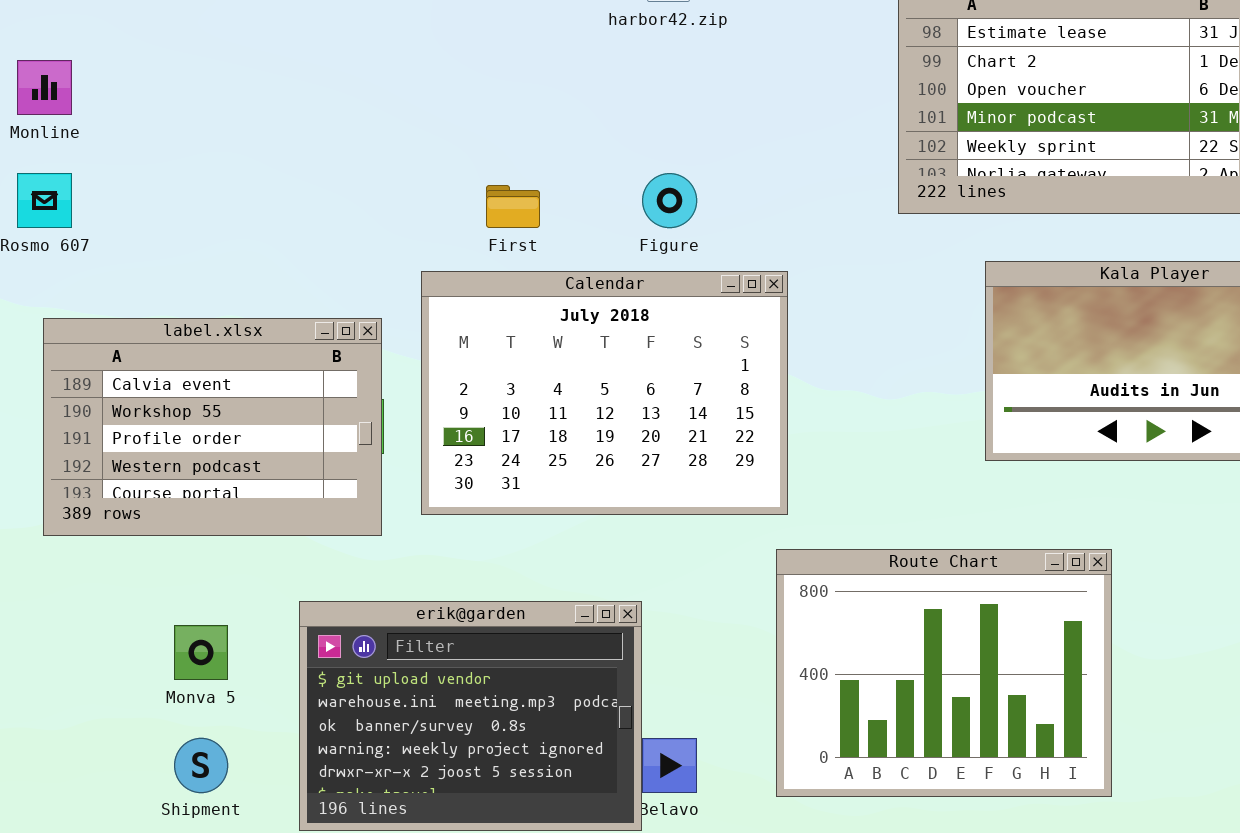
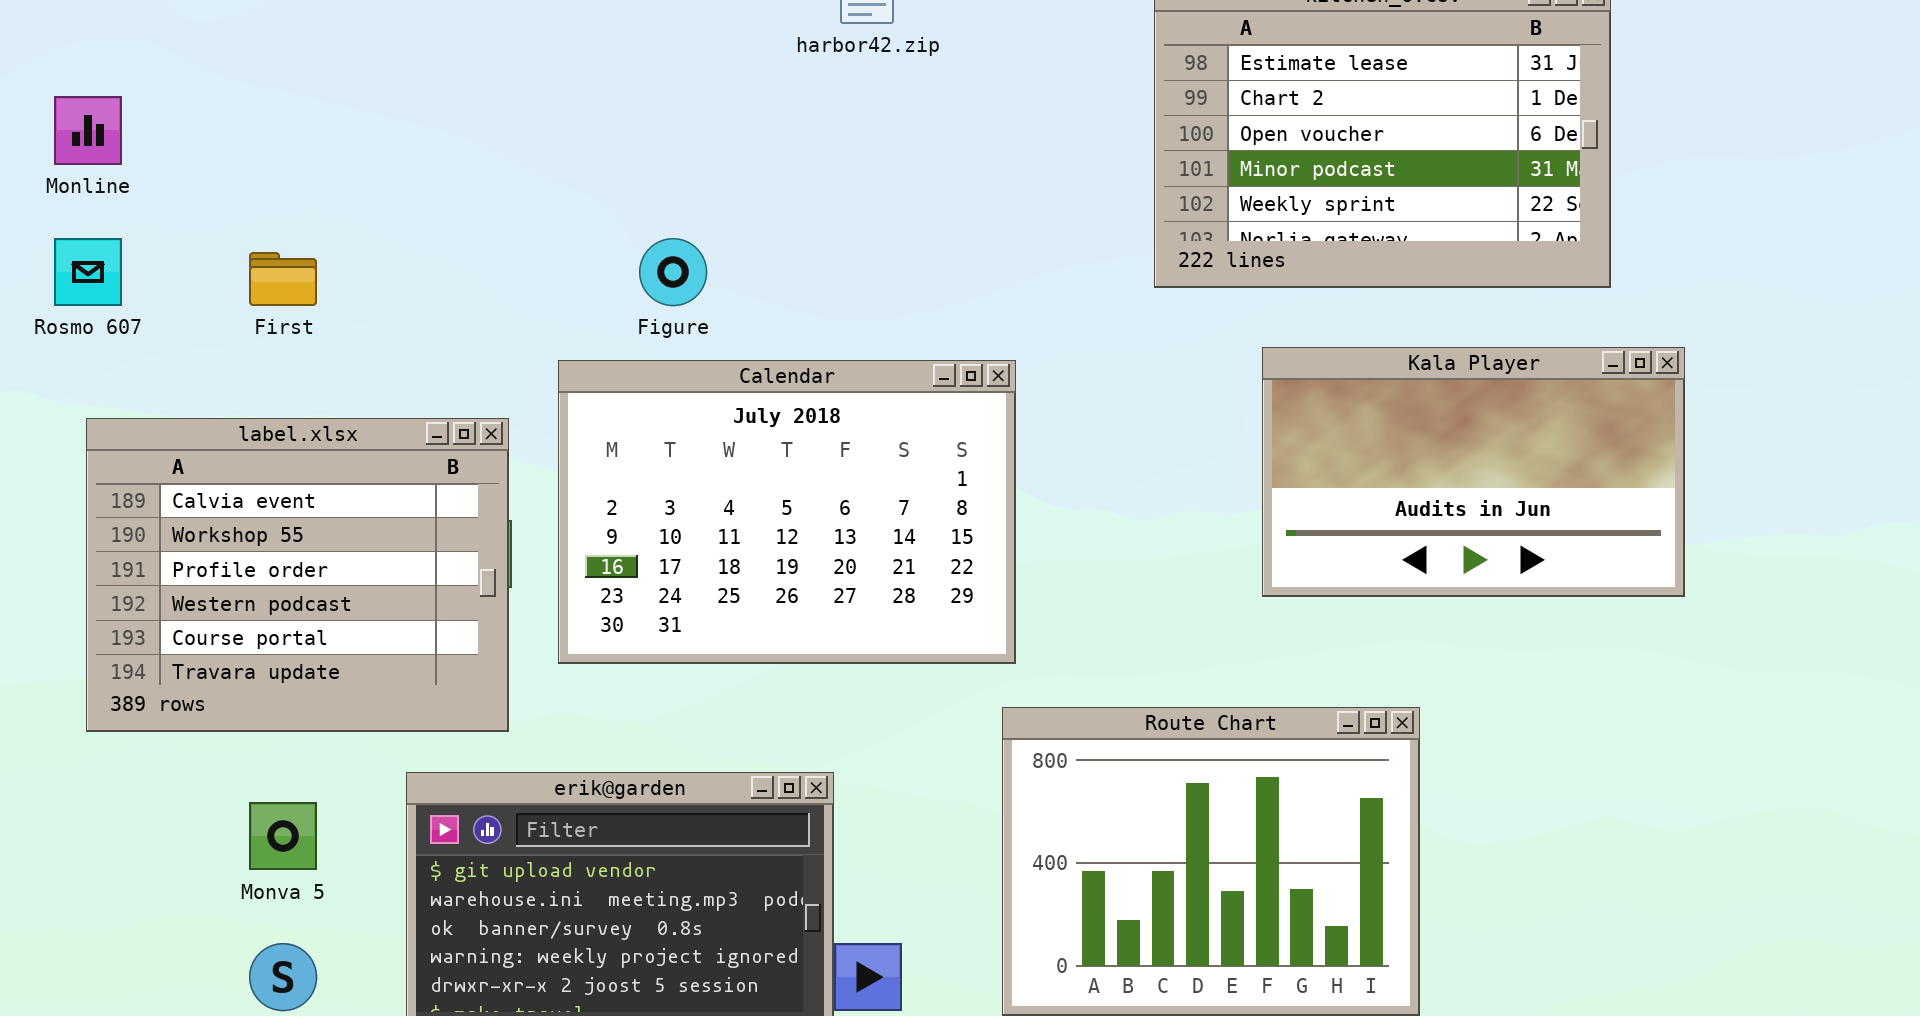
Figure: [642,173,697,228] -> [639,238,707,306], moved
First: [486,185,540,228] -> [249,252,317,306], moved
label.xlsx: [43,318,382,536] -> [86,418,509,732], resized

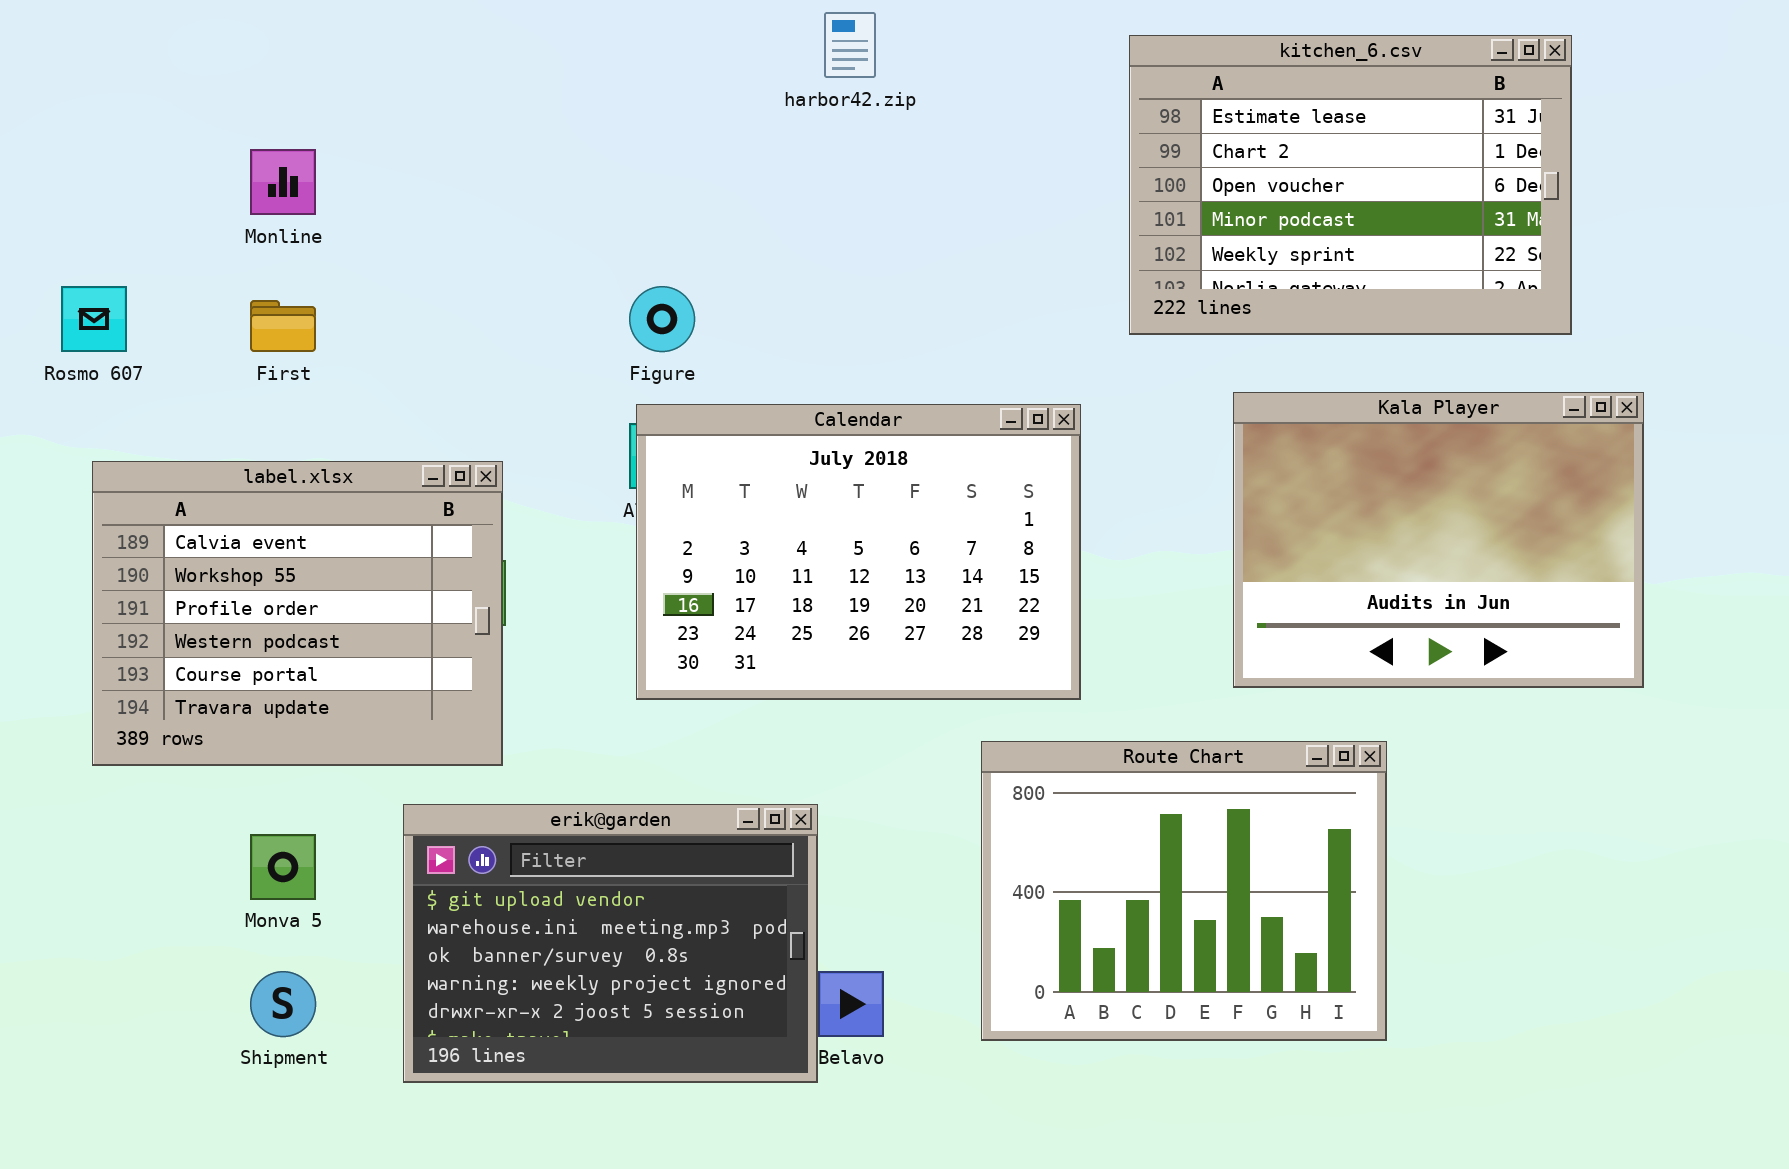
Monline: [54,96,122,165] -> [250,149,316,215], moved
Kala Player: [1262,347,1685,597] -> [1233,392,1644,688], resized
Calendar: [558,360,1016,664] -> [636,404,1081,700], moved

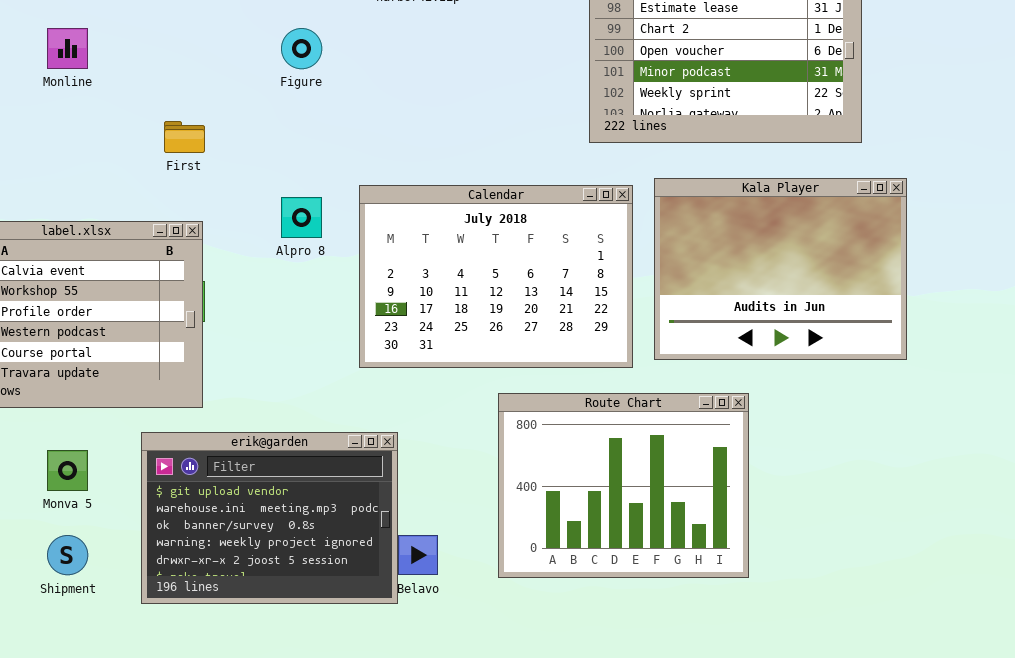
Figure: [629,286,695,352] -> [281,28,322,69], moved
First: [250,300,316,352] -> [164,121,205,153], moved
Calendar: [636,404,1081,700] -> [359,185,633,368], moved

